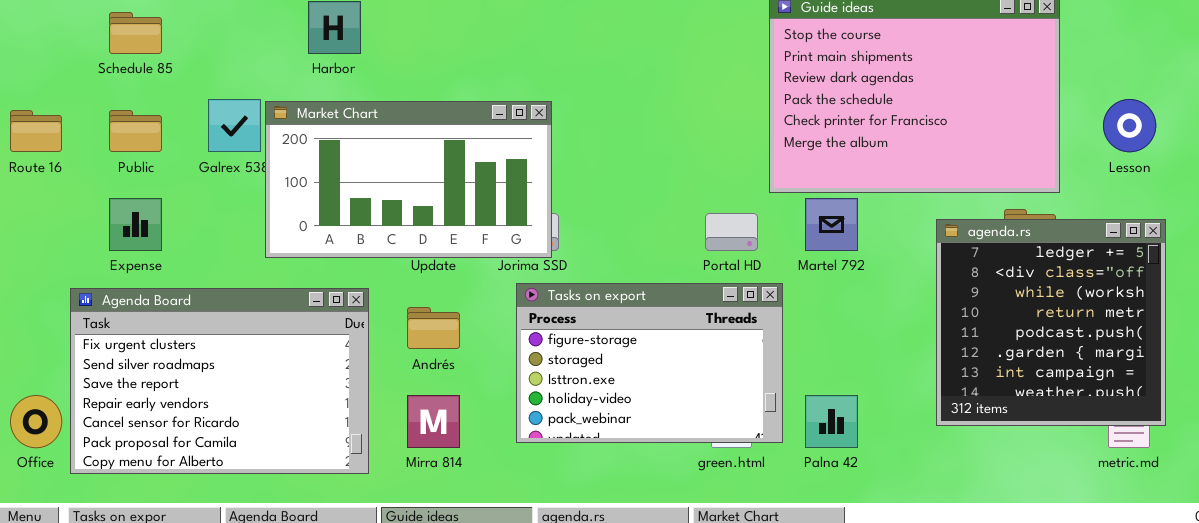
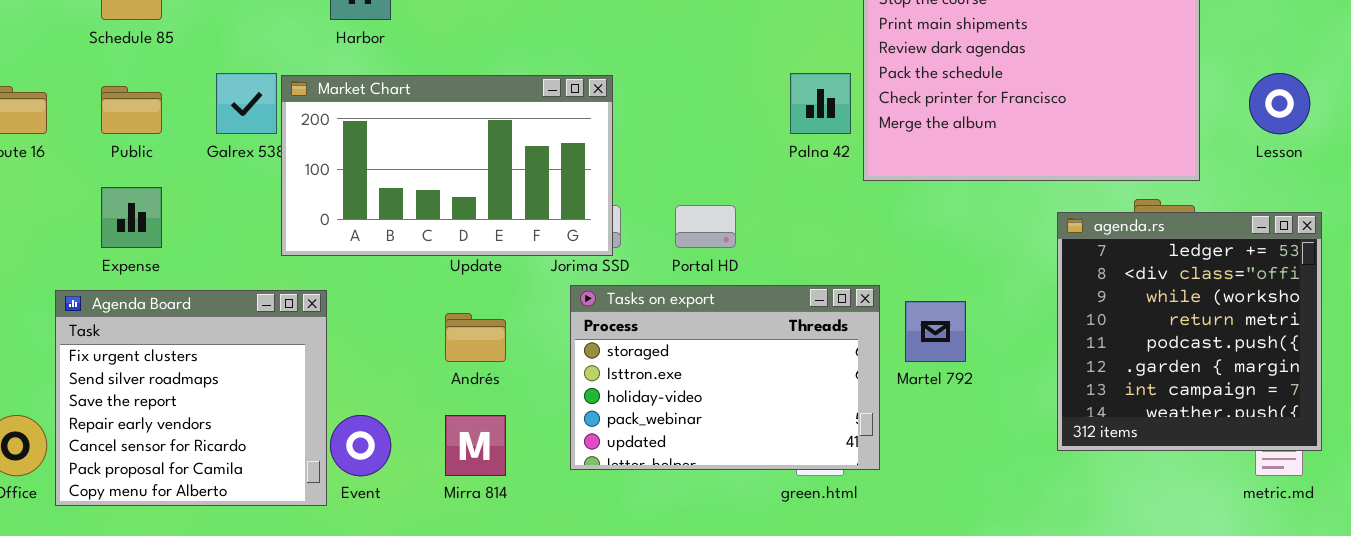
Martel 792: [805,198,858,251] -> [905,301,966,362], moved
Portal HD: [705,213,758,251] -> [675,205,736,248], moved
Tasks on export: [516,283,783,443] -> [570,285,880,470], scrolled down 1 row
Agenda Board: [70,288,369,474] -> [55,290,327,506], resized
Palna 42: [805,395,858,448] -> [790,73,851,134], moved

